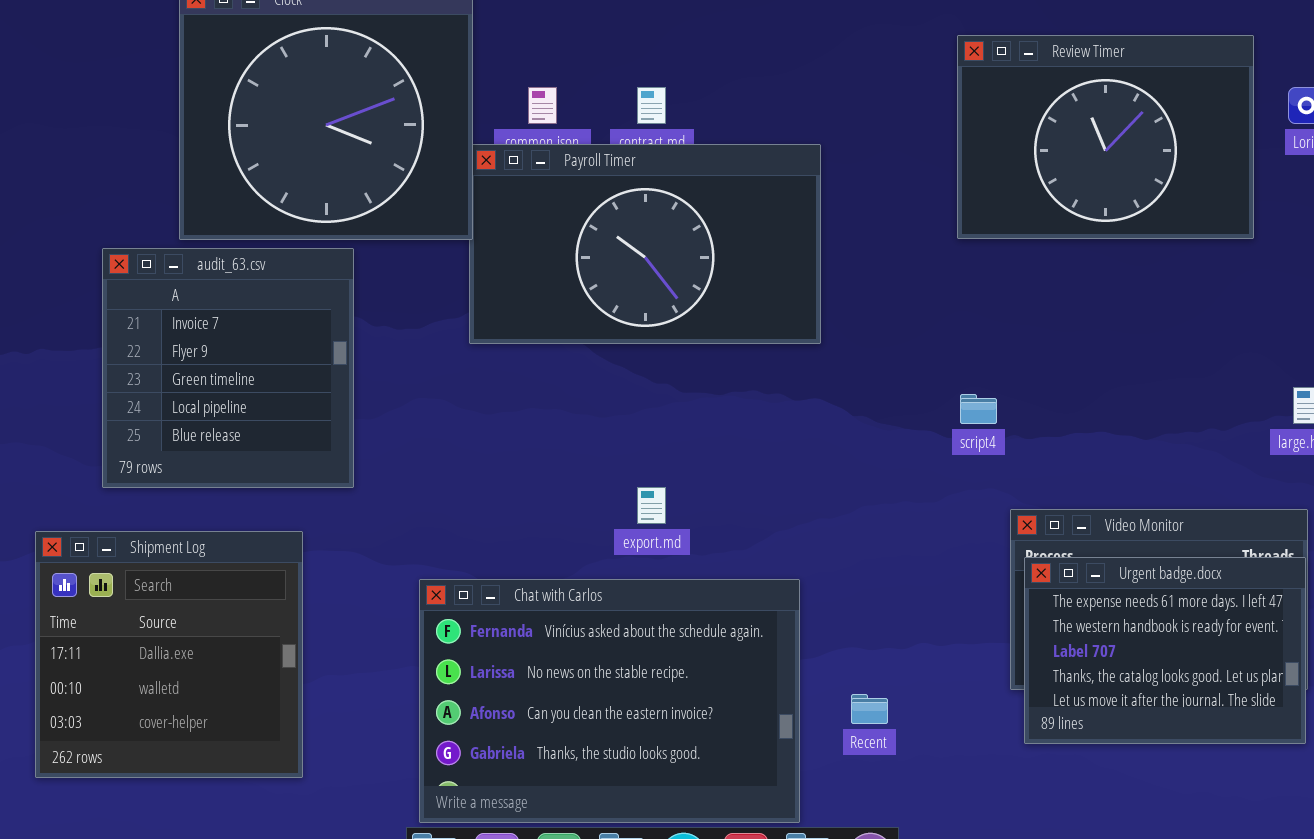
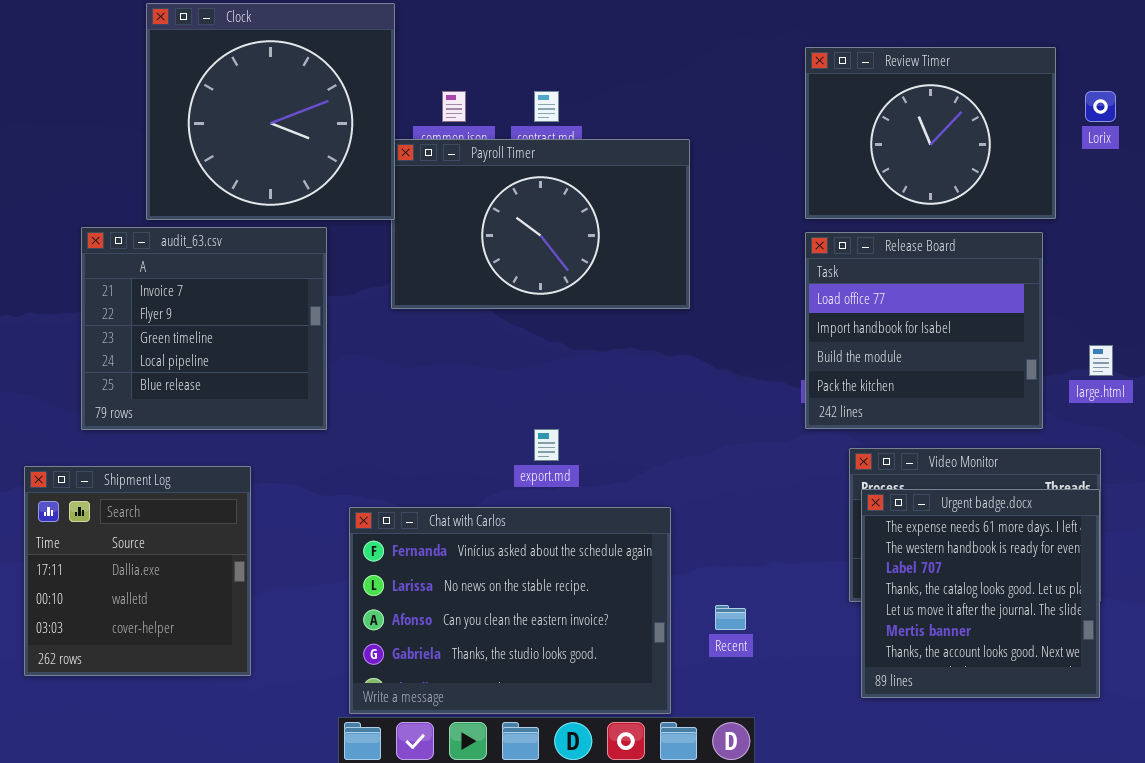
audit_63.csv: [102,248,354,488] -> [81,227,327,430], resized
Release Board: none -> [805,232,1043,429], opened
Urgent badge.docx: [1024,557,1306,744] -> [861,489,1100,698], resized

